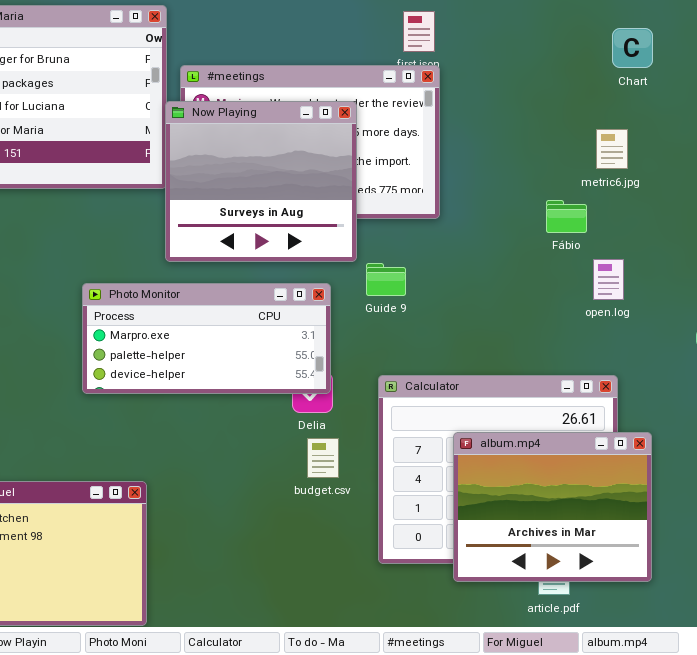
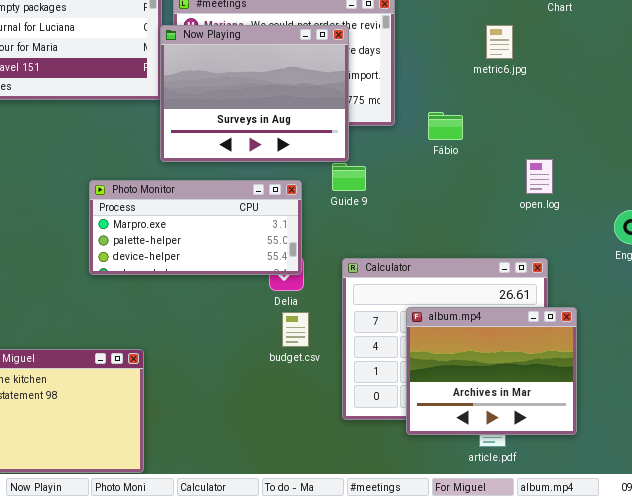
Now Playing: [165,101,357,262] -> [160,25,349,162], resized
metric6.jpg: [596,129,628,169] -> [486,25,513,59], moved
Fábio: [546,200,587,233] -> [428,112,463,140], moved

